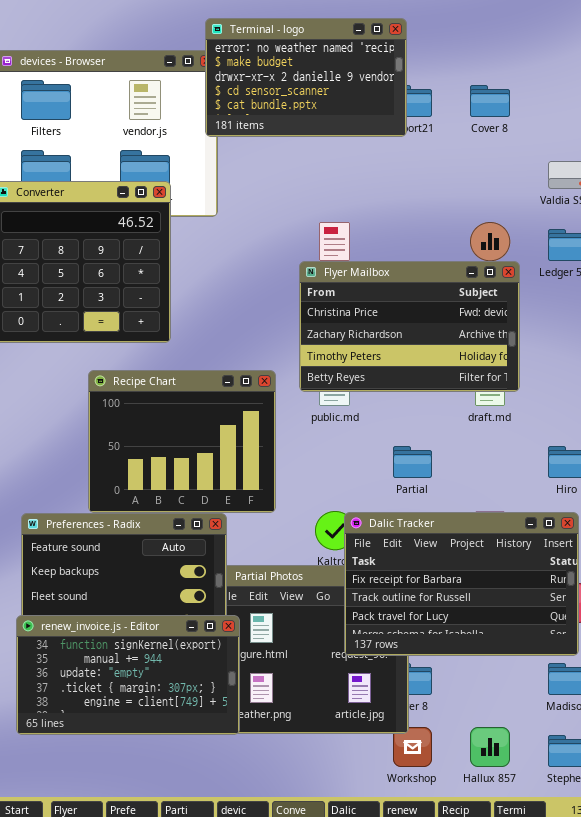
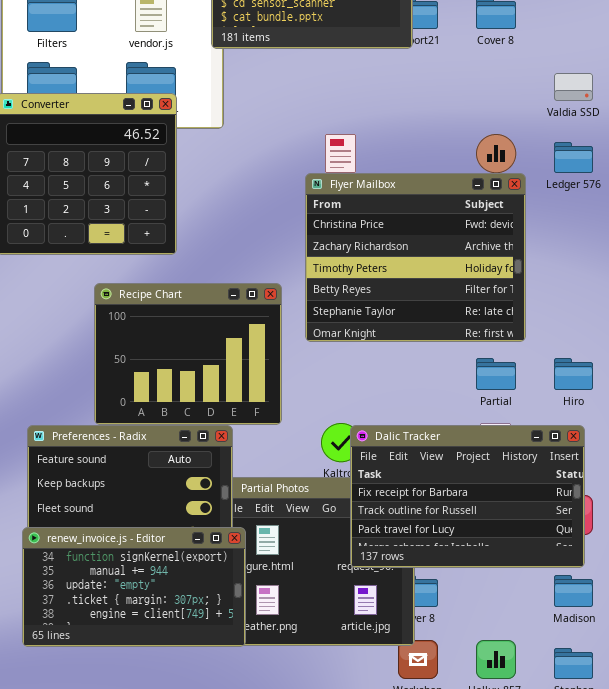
Flyer Mailbox: [299,261,520,392] -> [305,173,526,342], resized
Partial: [393,446,432,478] -> [476,358,516,390], moved

